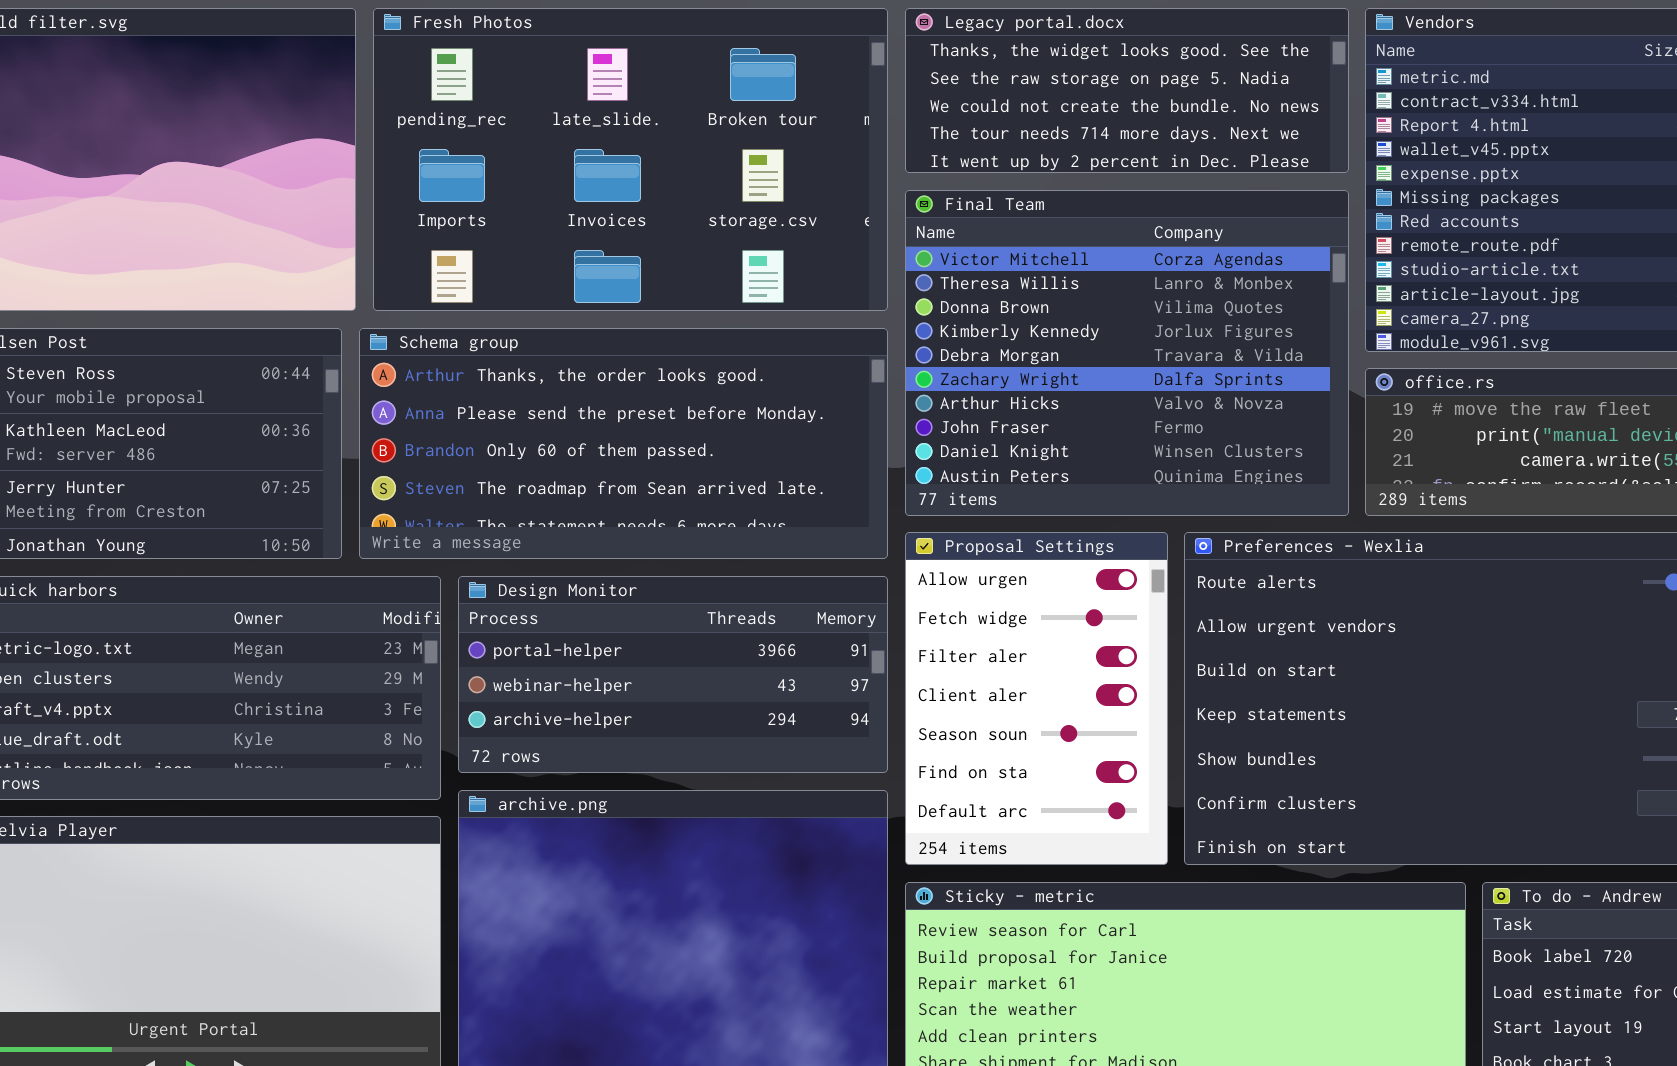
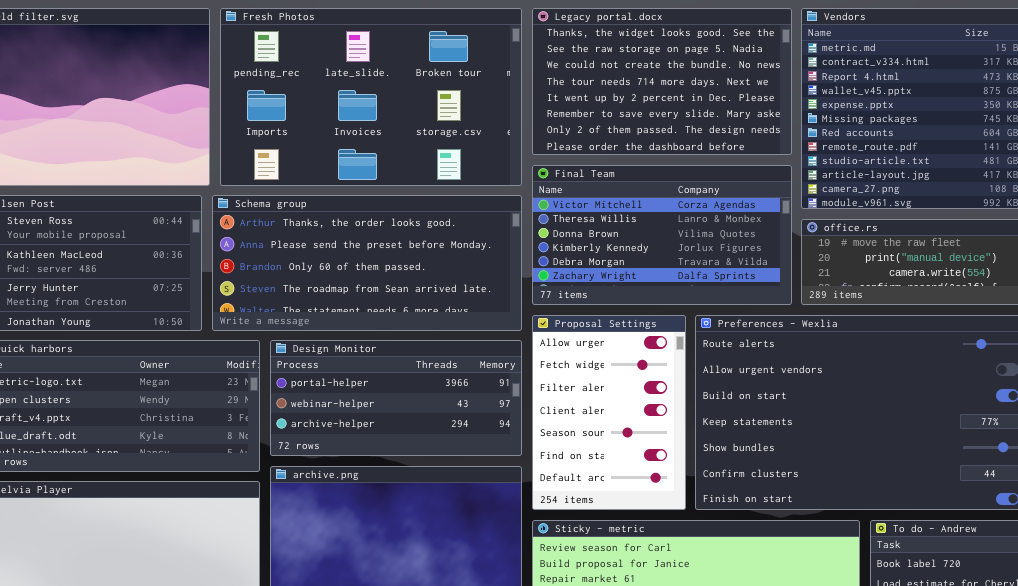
Legacy portal.docx: [905,8,1349,173] -> [532,8,792,155], resized
Final Team: [905,190,1349,516] -> [532,165,792,305], resized

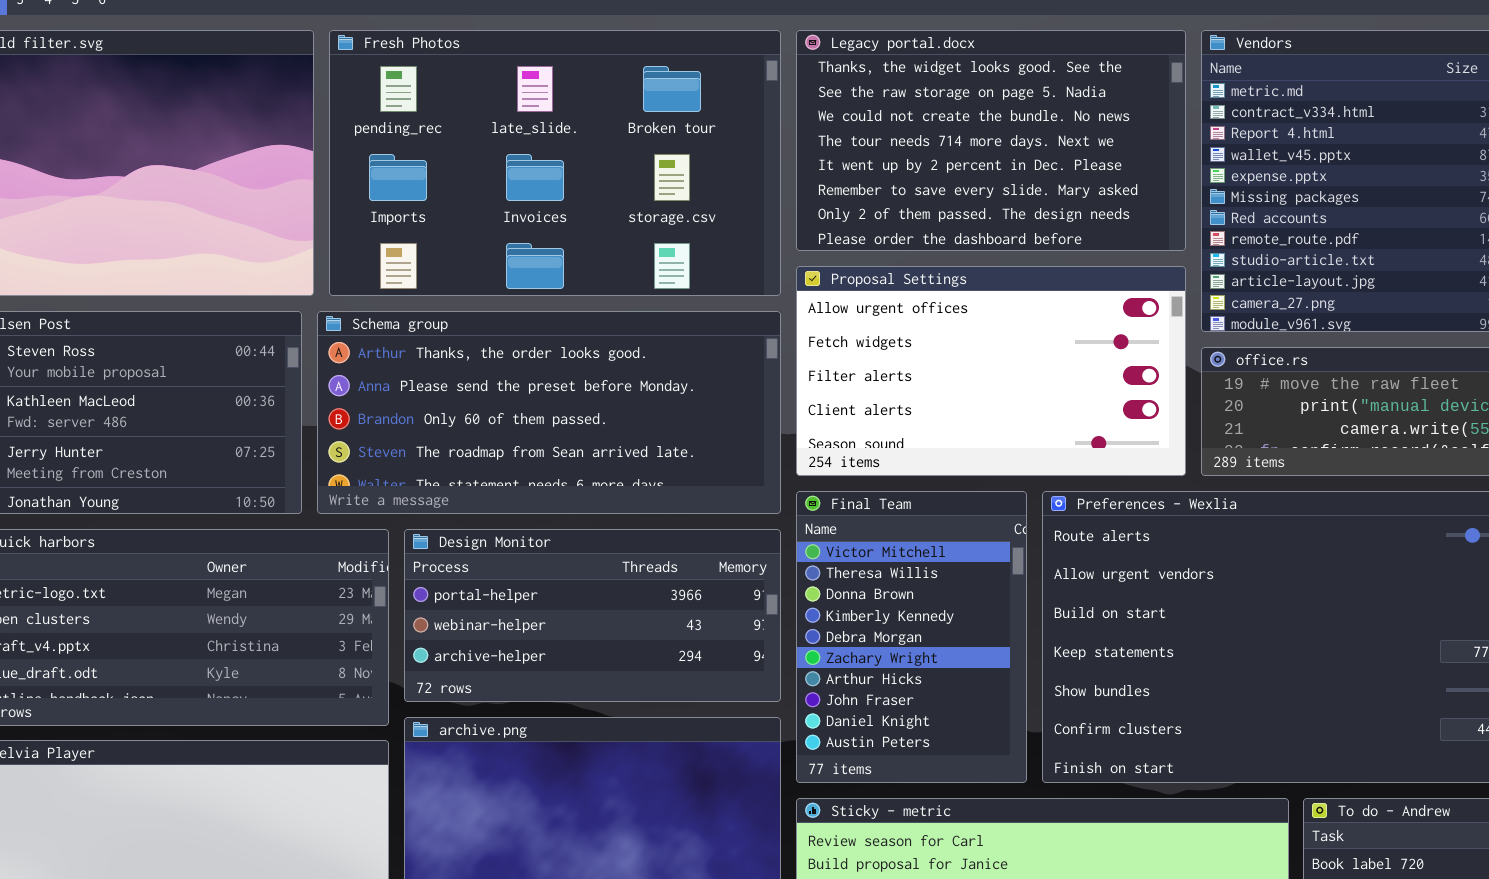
Final Team: [532,165,792,305] -> [796,491,1027,783], moved, resized
Proposal Settings: [532,315,686,510] -> [796,266,1186,476], moved, resized

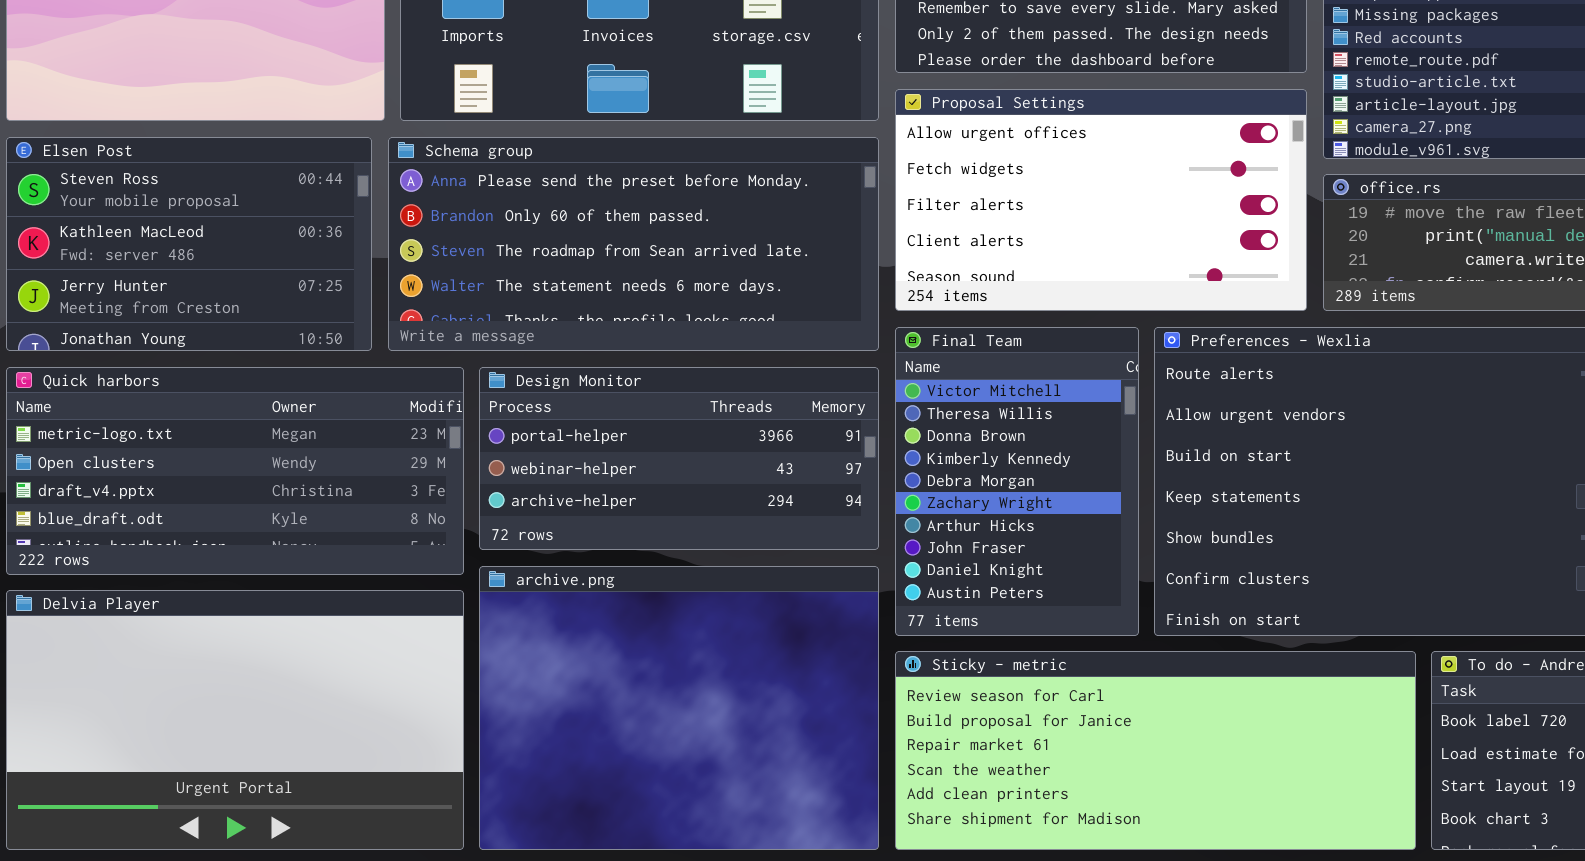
Schema group: [317,311,781,514] -> [388,137,879,351], scrolled down 1 row

